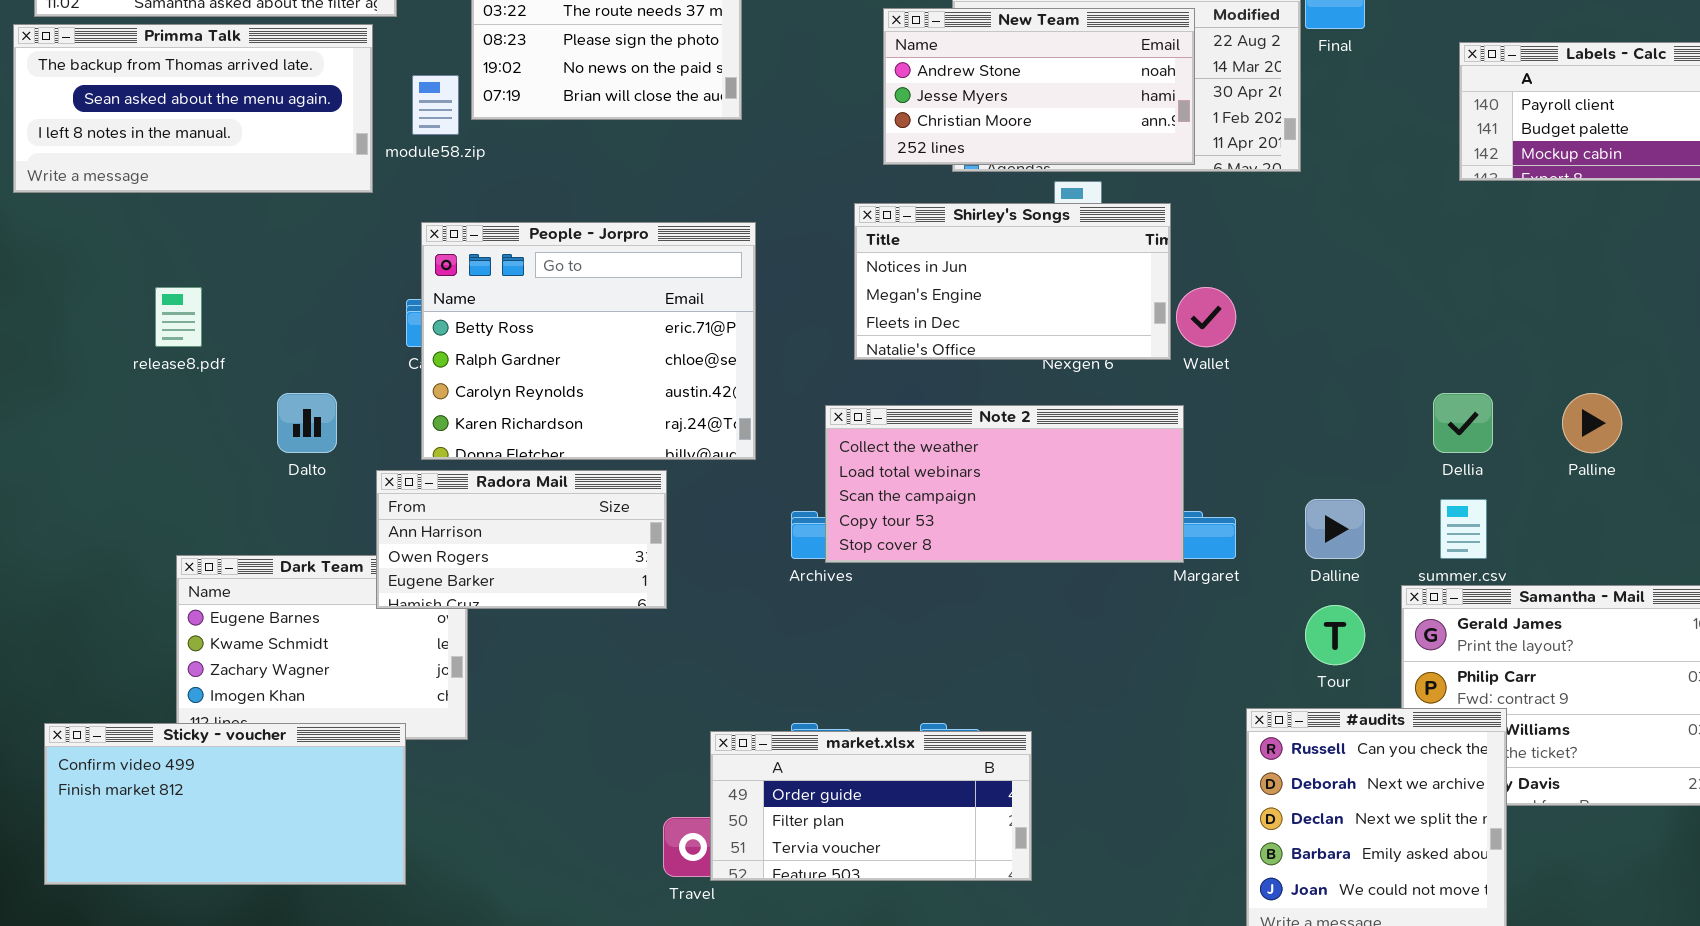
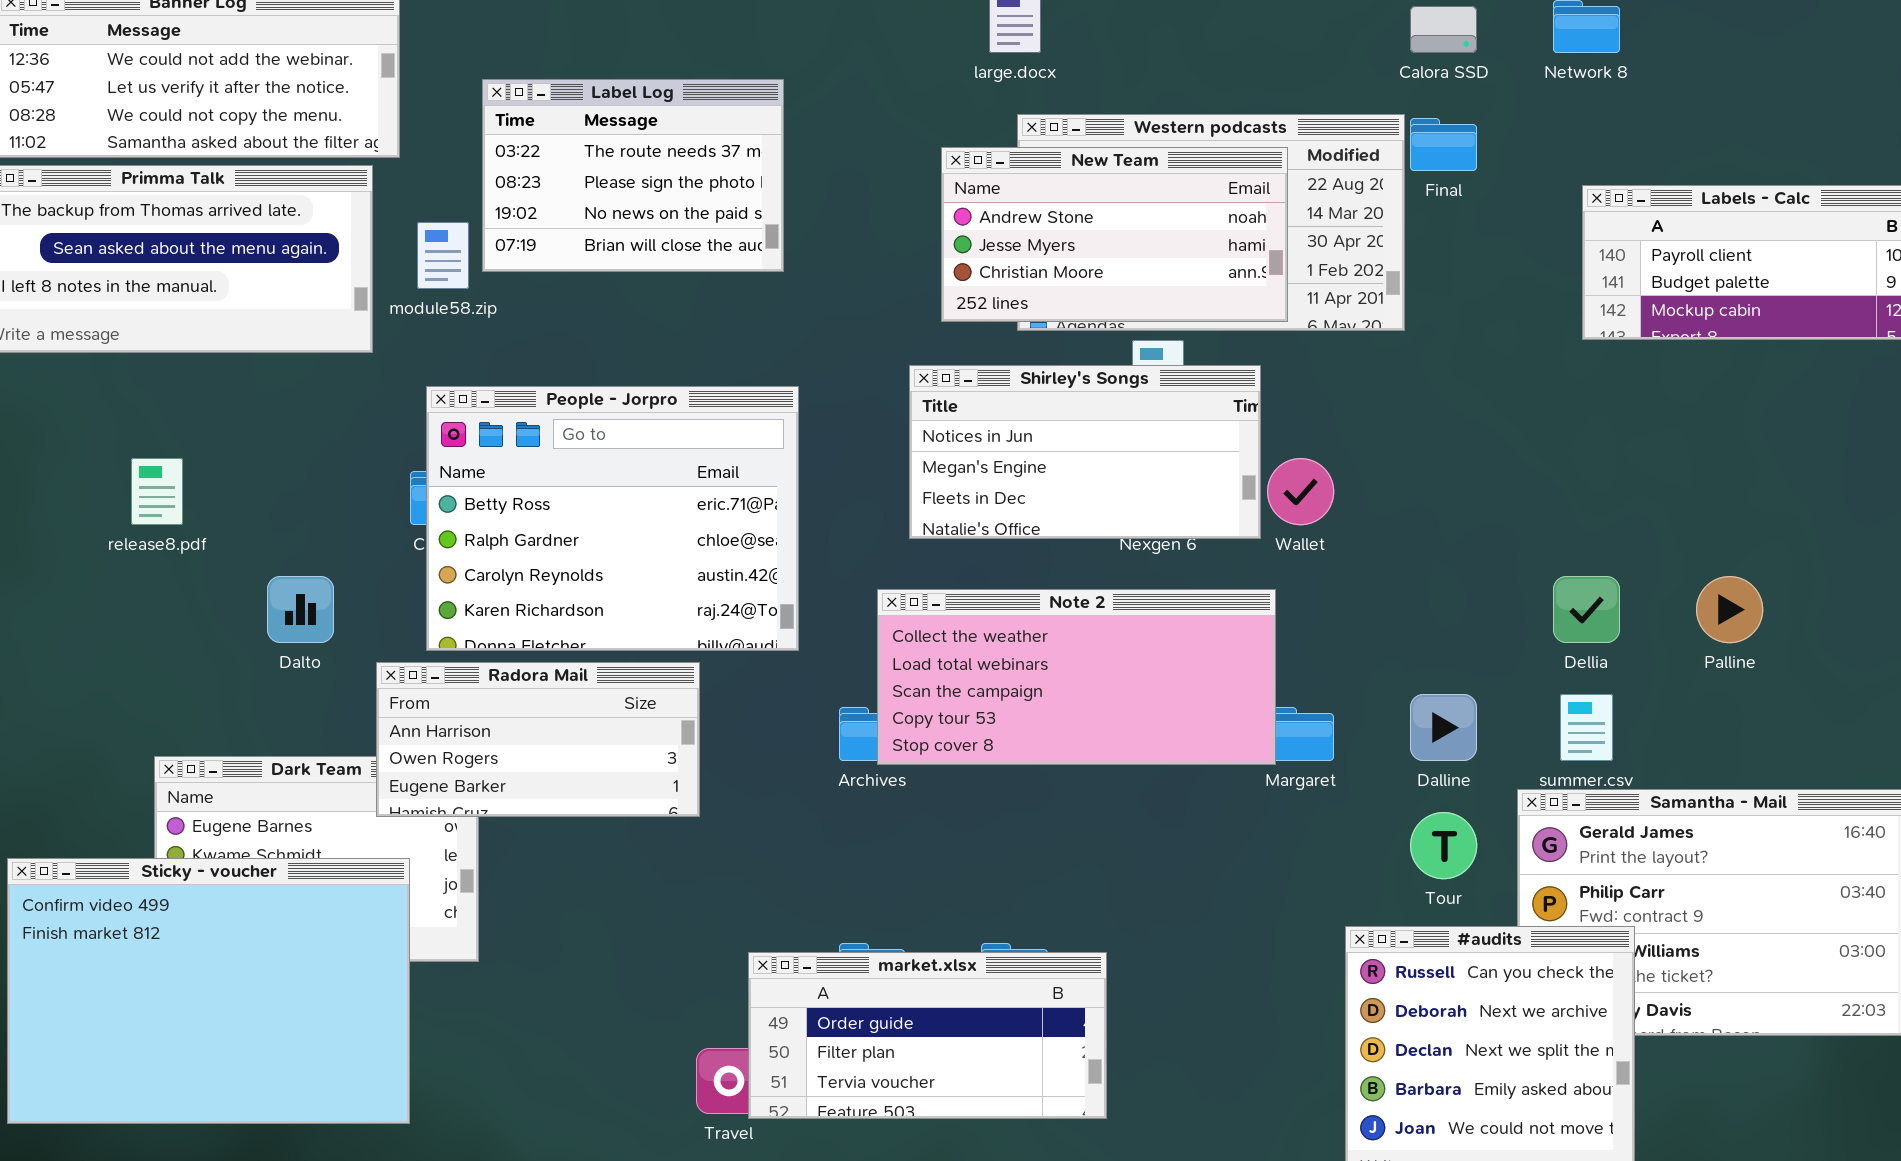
Sticky - voucher: [44,723,406,885] -> [7,858,410,1124], resized

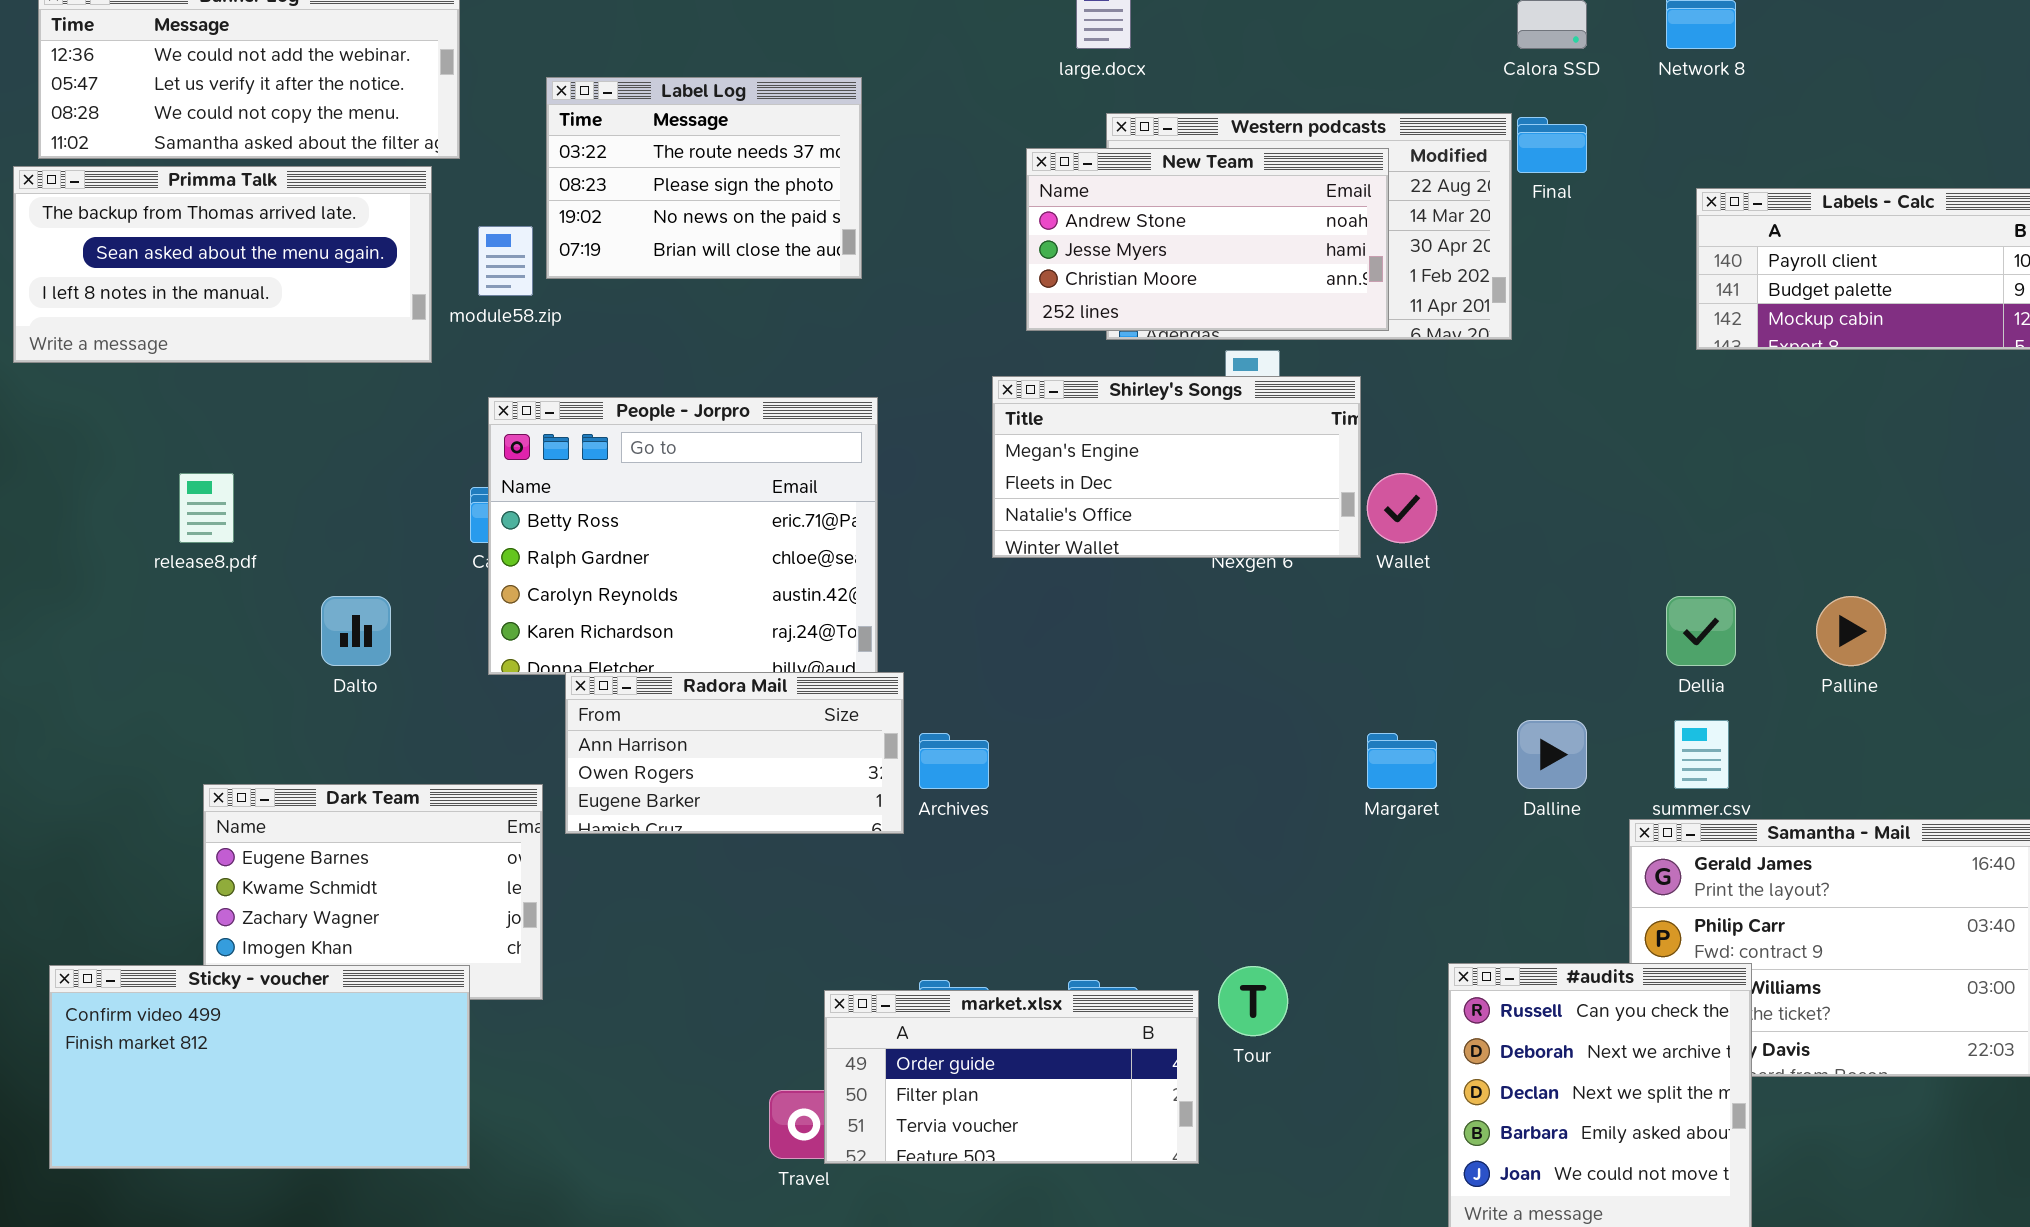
Shirley's Songs: [909,365,1261,539] -> [992,376,1361,558], scrolled down 1 row
Note 2: [877,589,1276,765] -> none, closed
Radora Mail: [376,662,700,817] -> [565,672,904,834], moved
Tour: [1410,812,1477,879] -> [1218,966,1288,1036], moved
Sticky - voucher: [7,858,410,1124] -> [49,965,470,1169], resized

